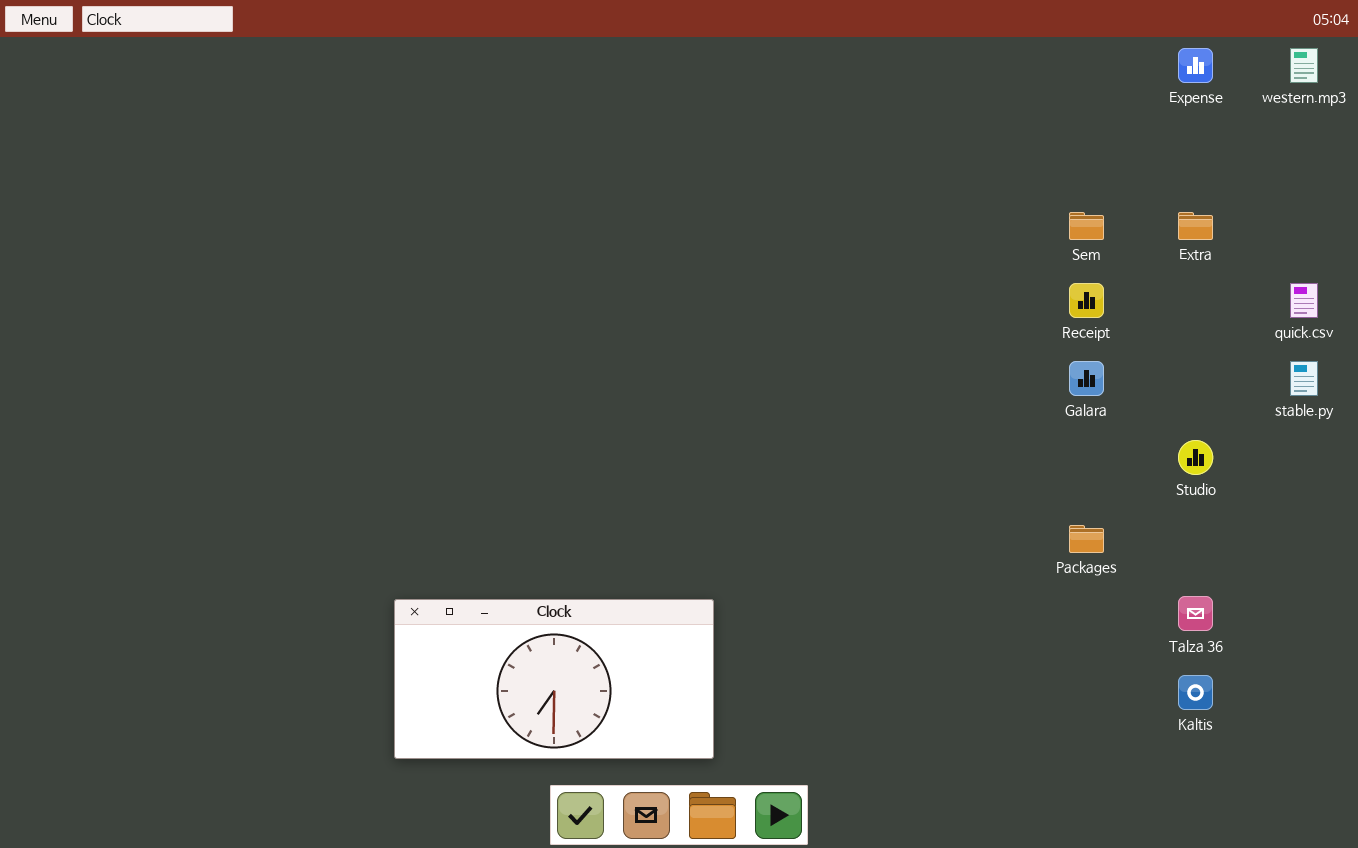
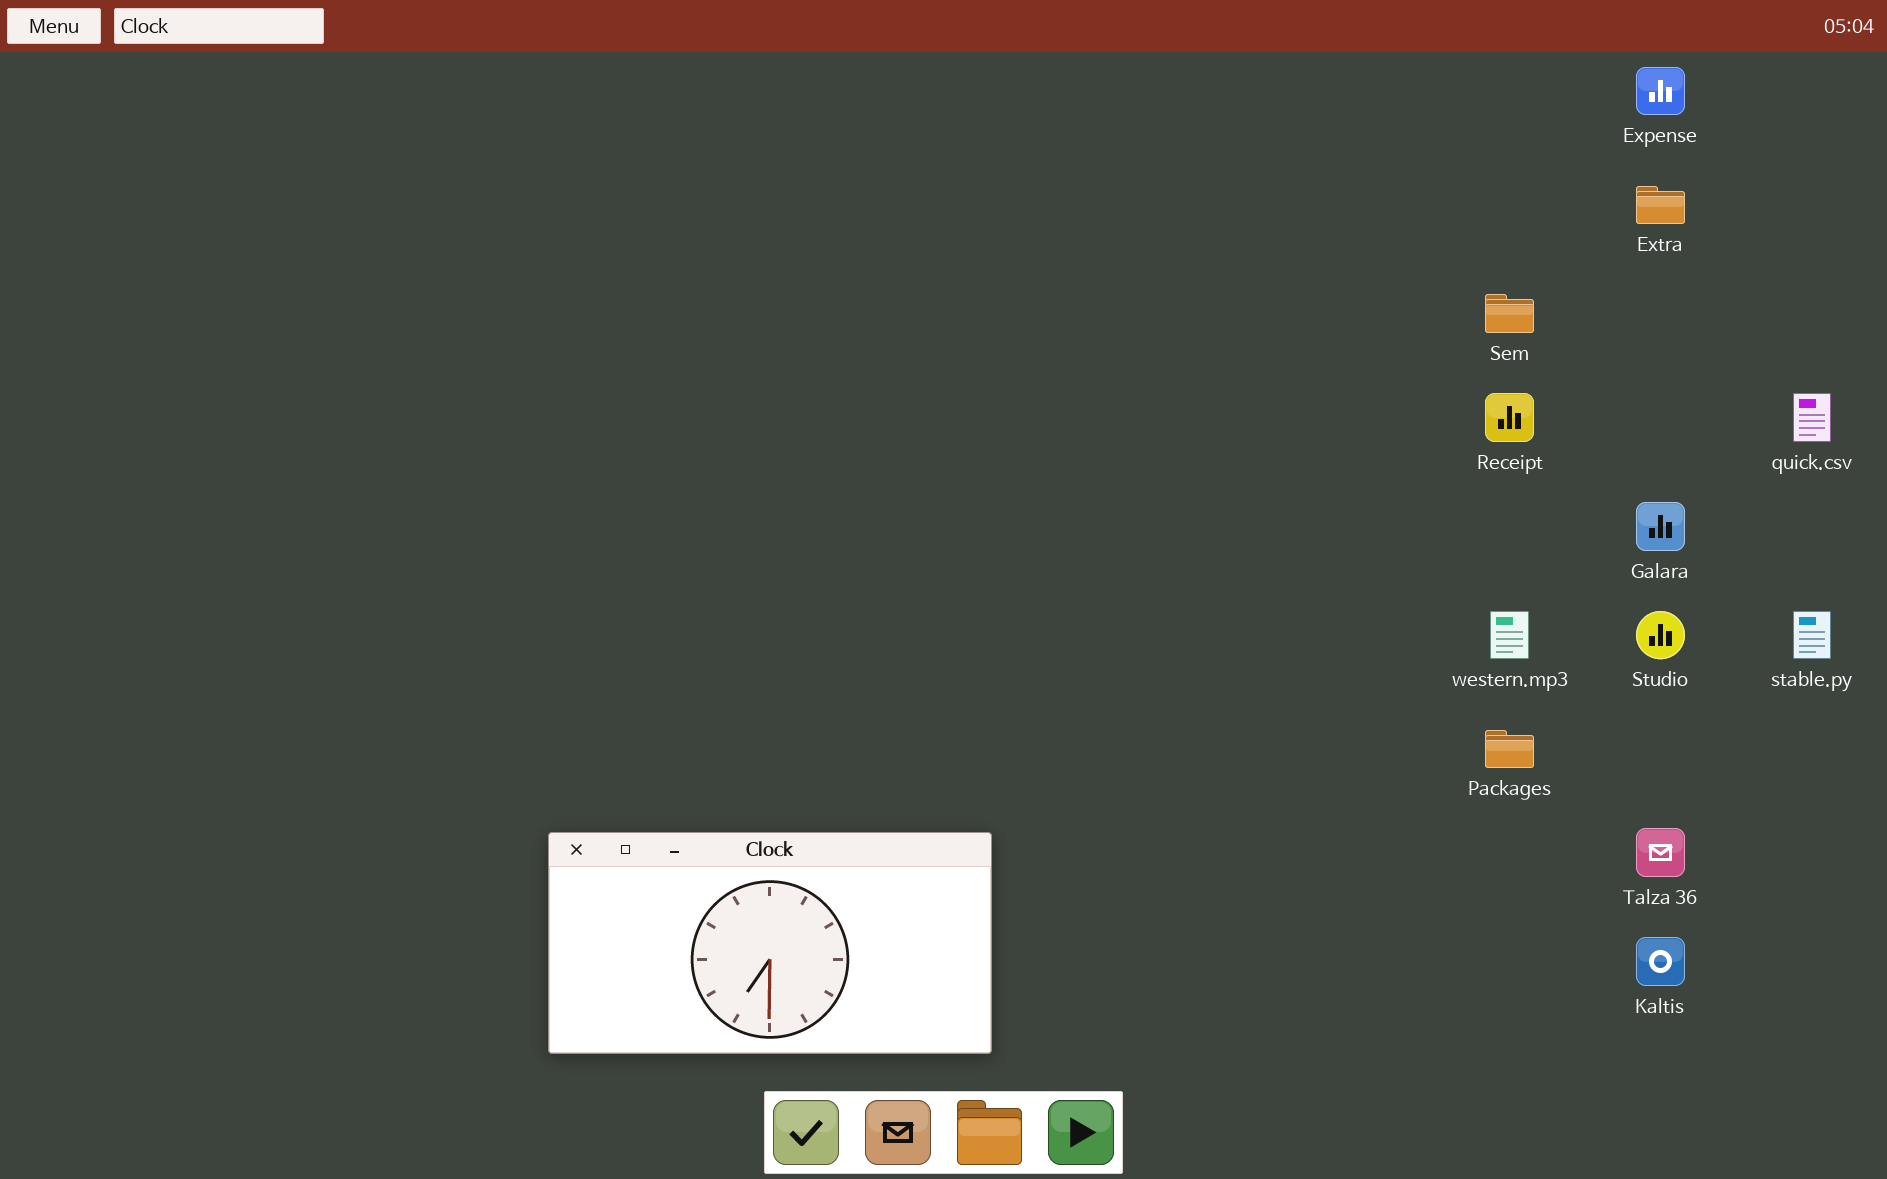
western.mp3: [1290,48,1318,83] -> [1490,611,1529,659], moved
Extra: [1178,212,1213,240] -> [1636,186,1685,224], moved
Galara: [1069,361,1104,396] -> [1636,502,1685,551], moved
stable.py: [1290,361,1318,396] -> [1793,611,1831,659], moved

